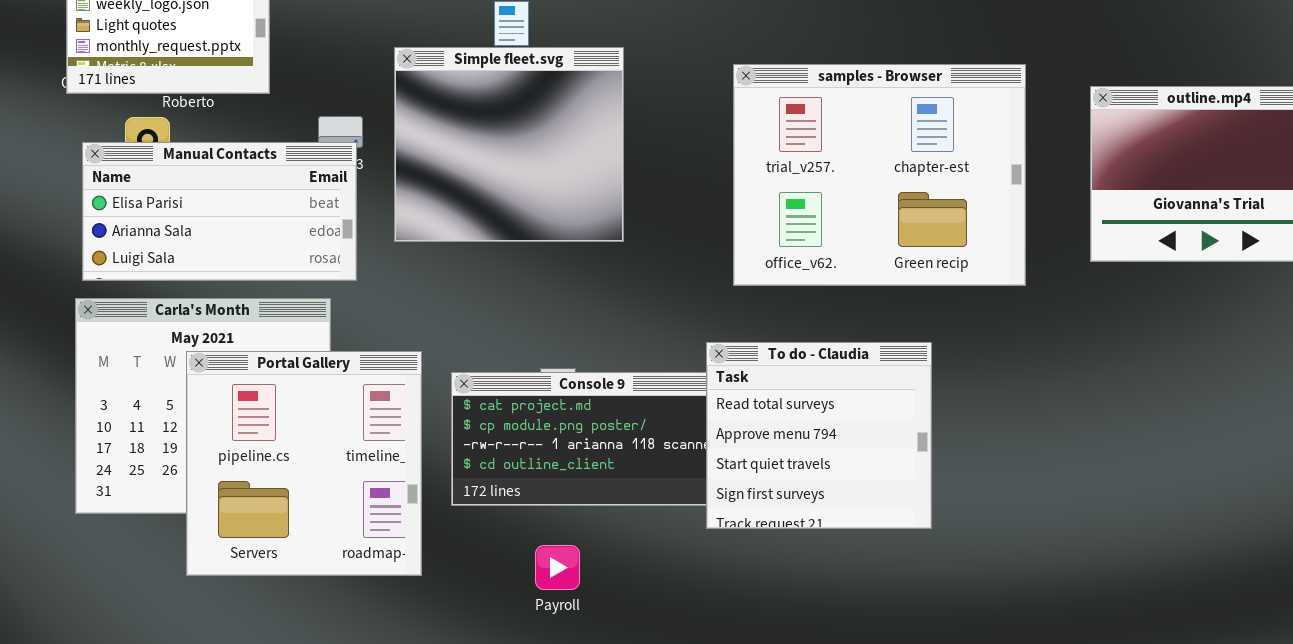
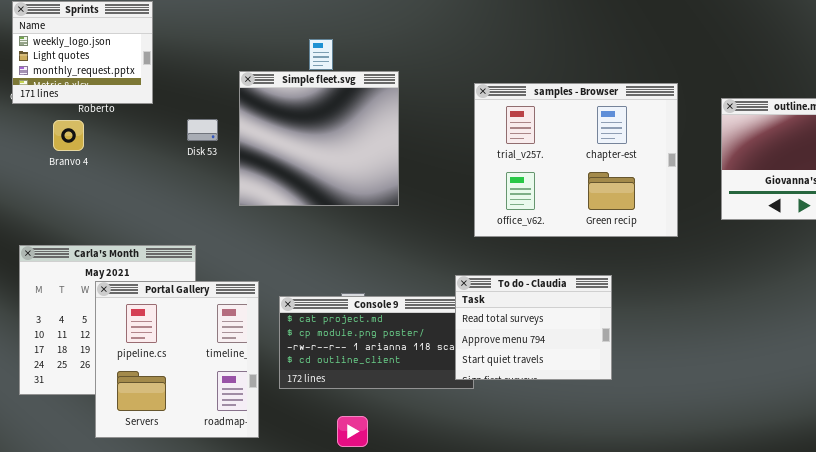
Manual Contacts: [82,142,357,281] -> none, closed
To do - Claudia: [706,342,932,529] -> [455,275,612,380], resized

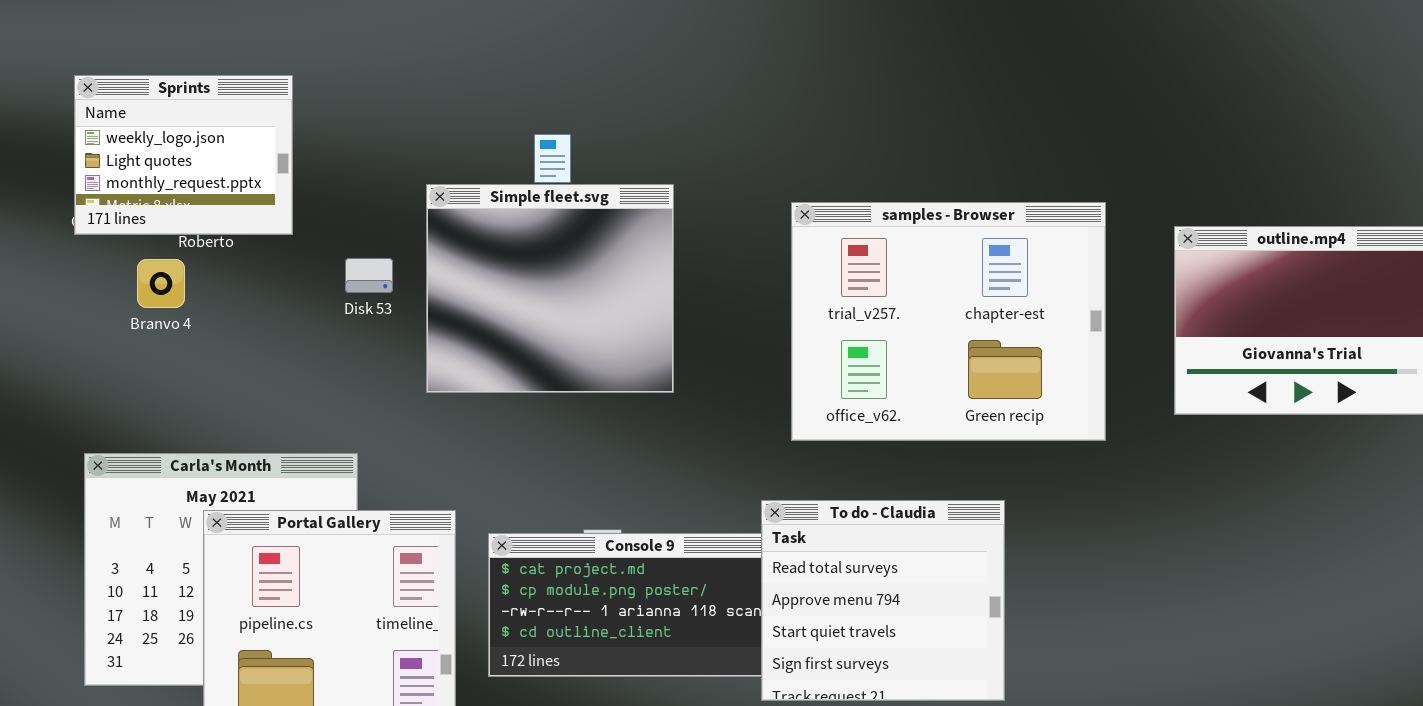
To do - Claudia: [455,275,612,380] -> [761,500,1005,701], resized

